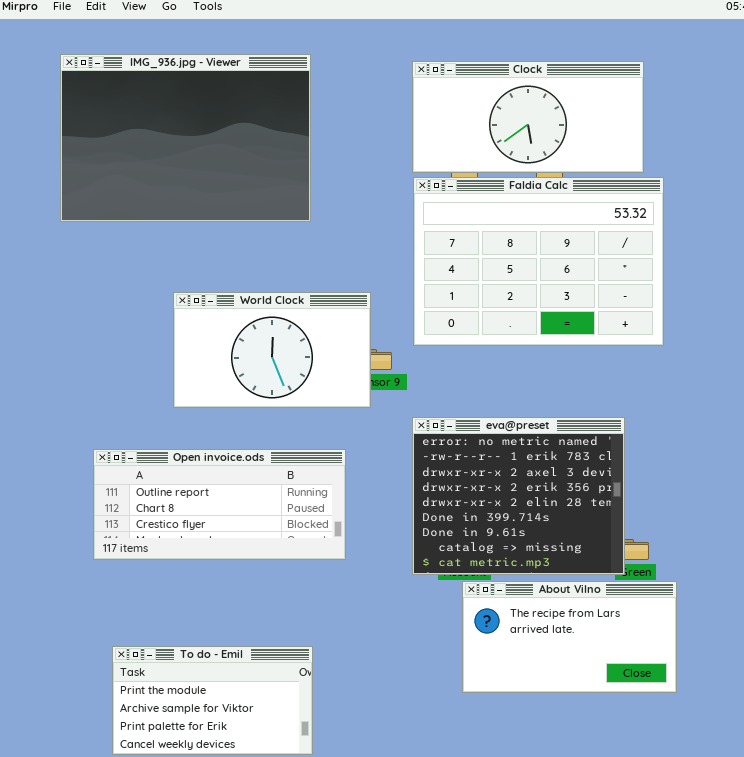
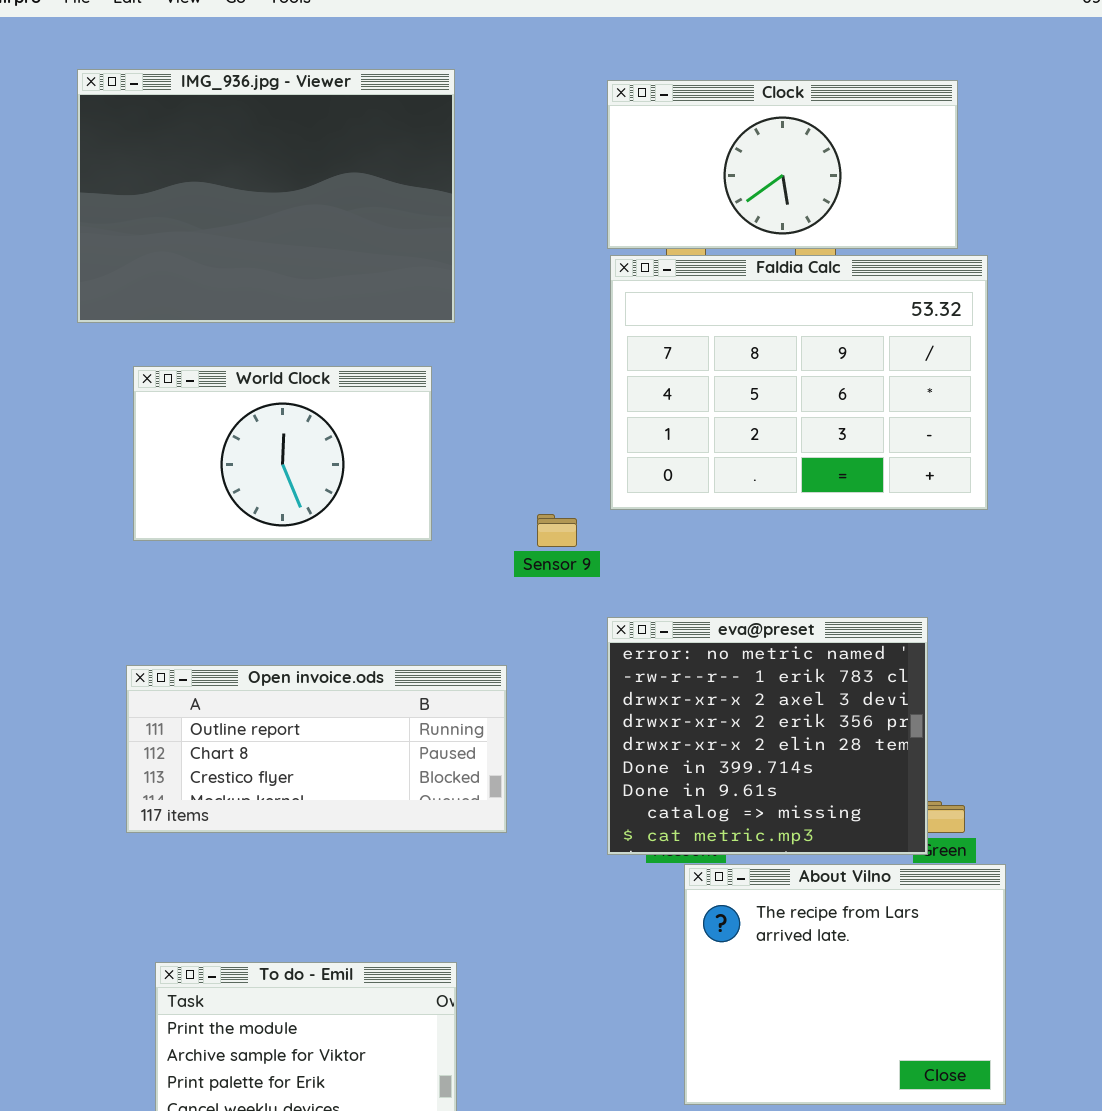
World Clock: [173,292,371,408] -> [133,366,432,541], moved
About Vilno: [462,581,677,693] -> [684,864,1006,1105], resized

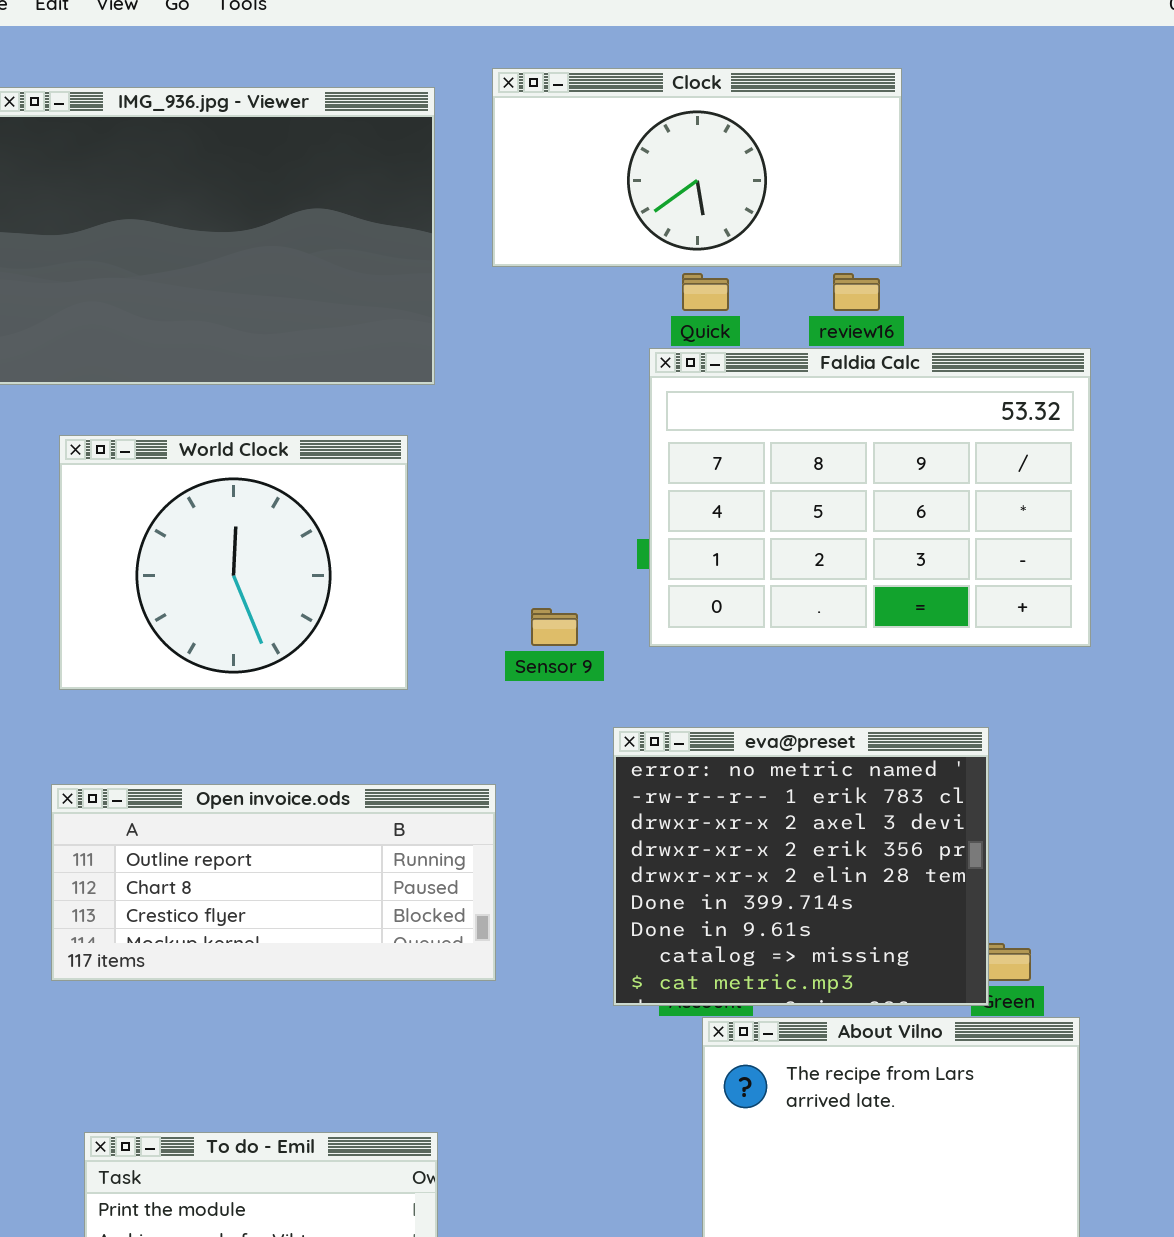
Clock: [607,80,958,249] -> [492,68,902,267], moved
Faldia Calc: [610,255,988,510] -> [649,348,1091,647], moved
World Clock: [133,366,432,541] -> [59,435,408,690], resized

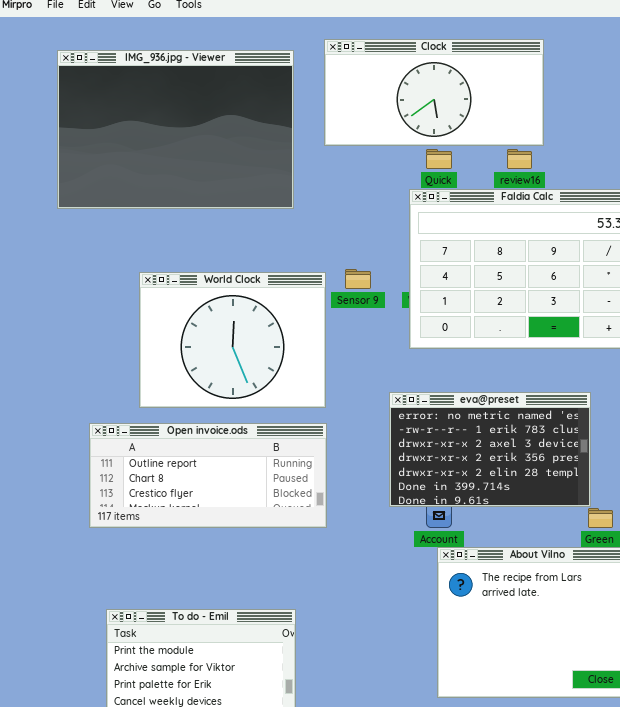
World Clock: [59,435,408,690] -> [139,272,326,408], moved
Sensor 9: [531,608,578,646] -> [345,269,371,289], moved
eva@preset: [613,727,989,1006] -> [389,392,591,507], resized

